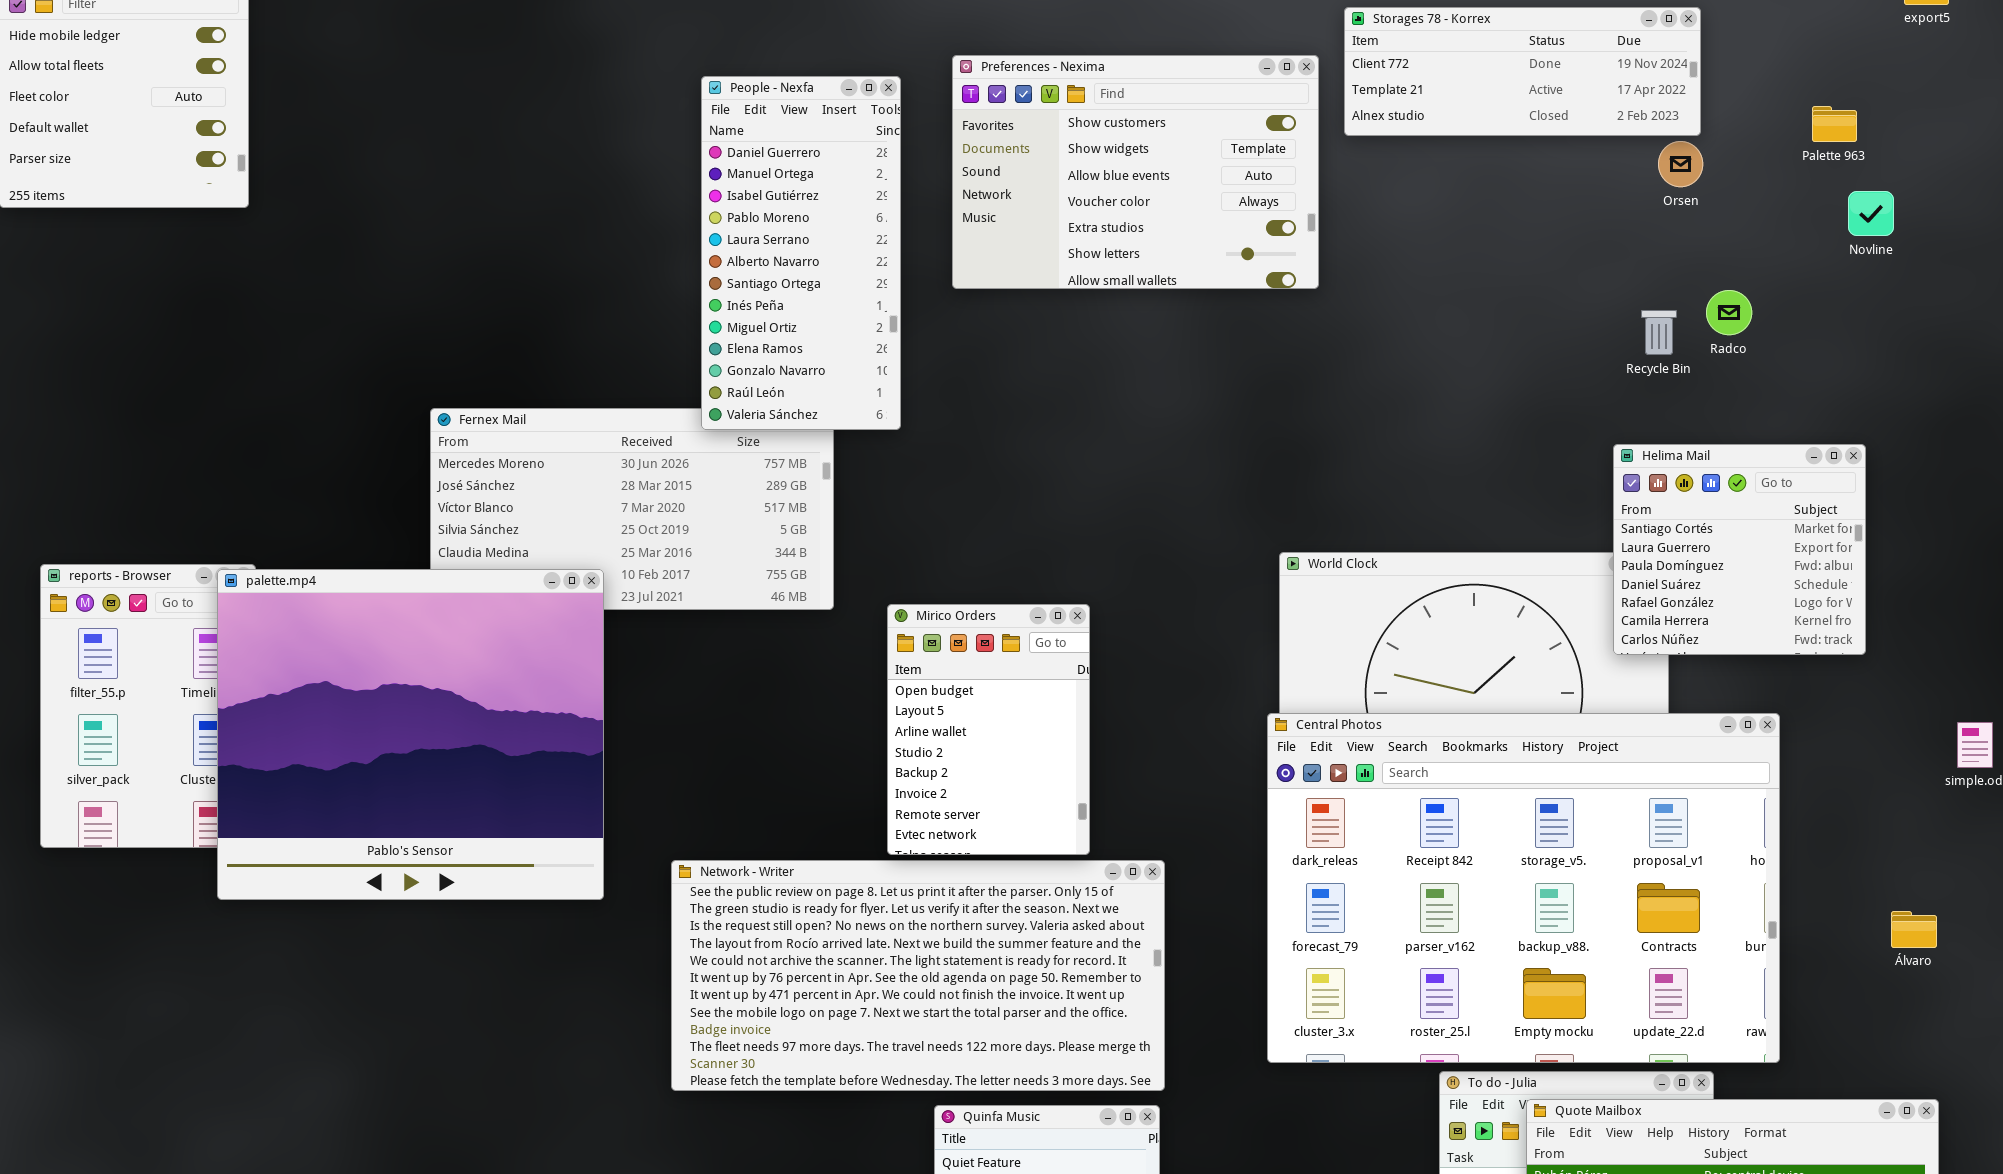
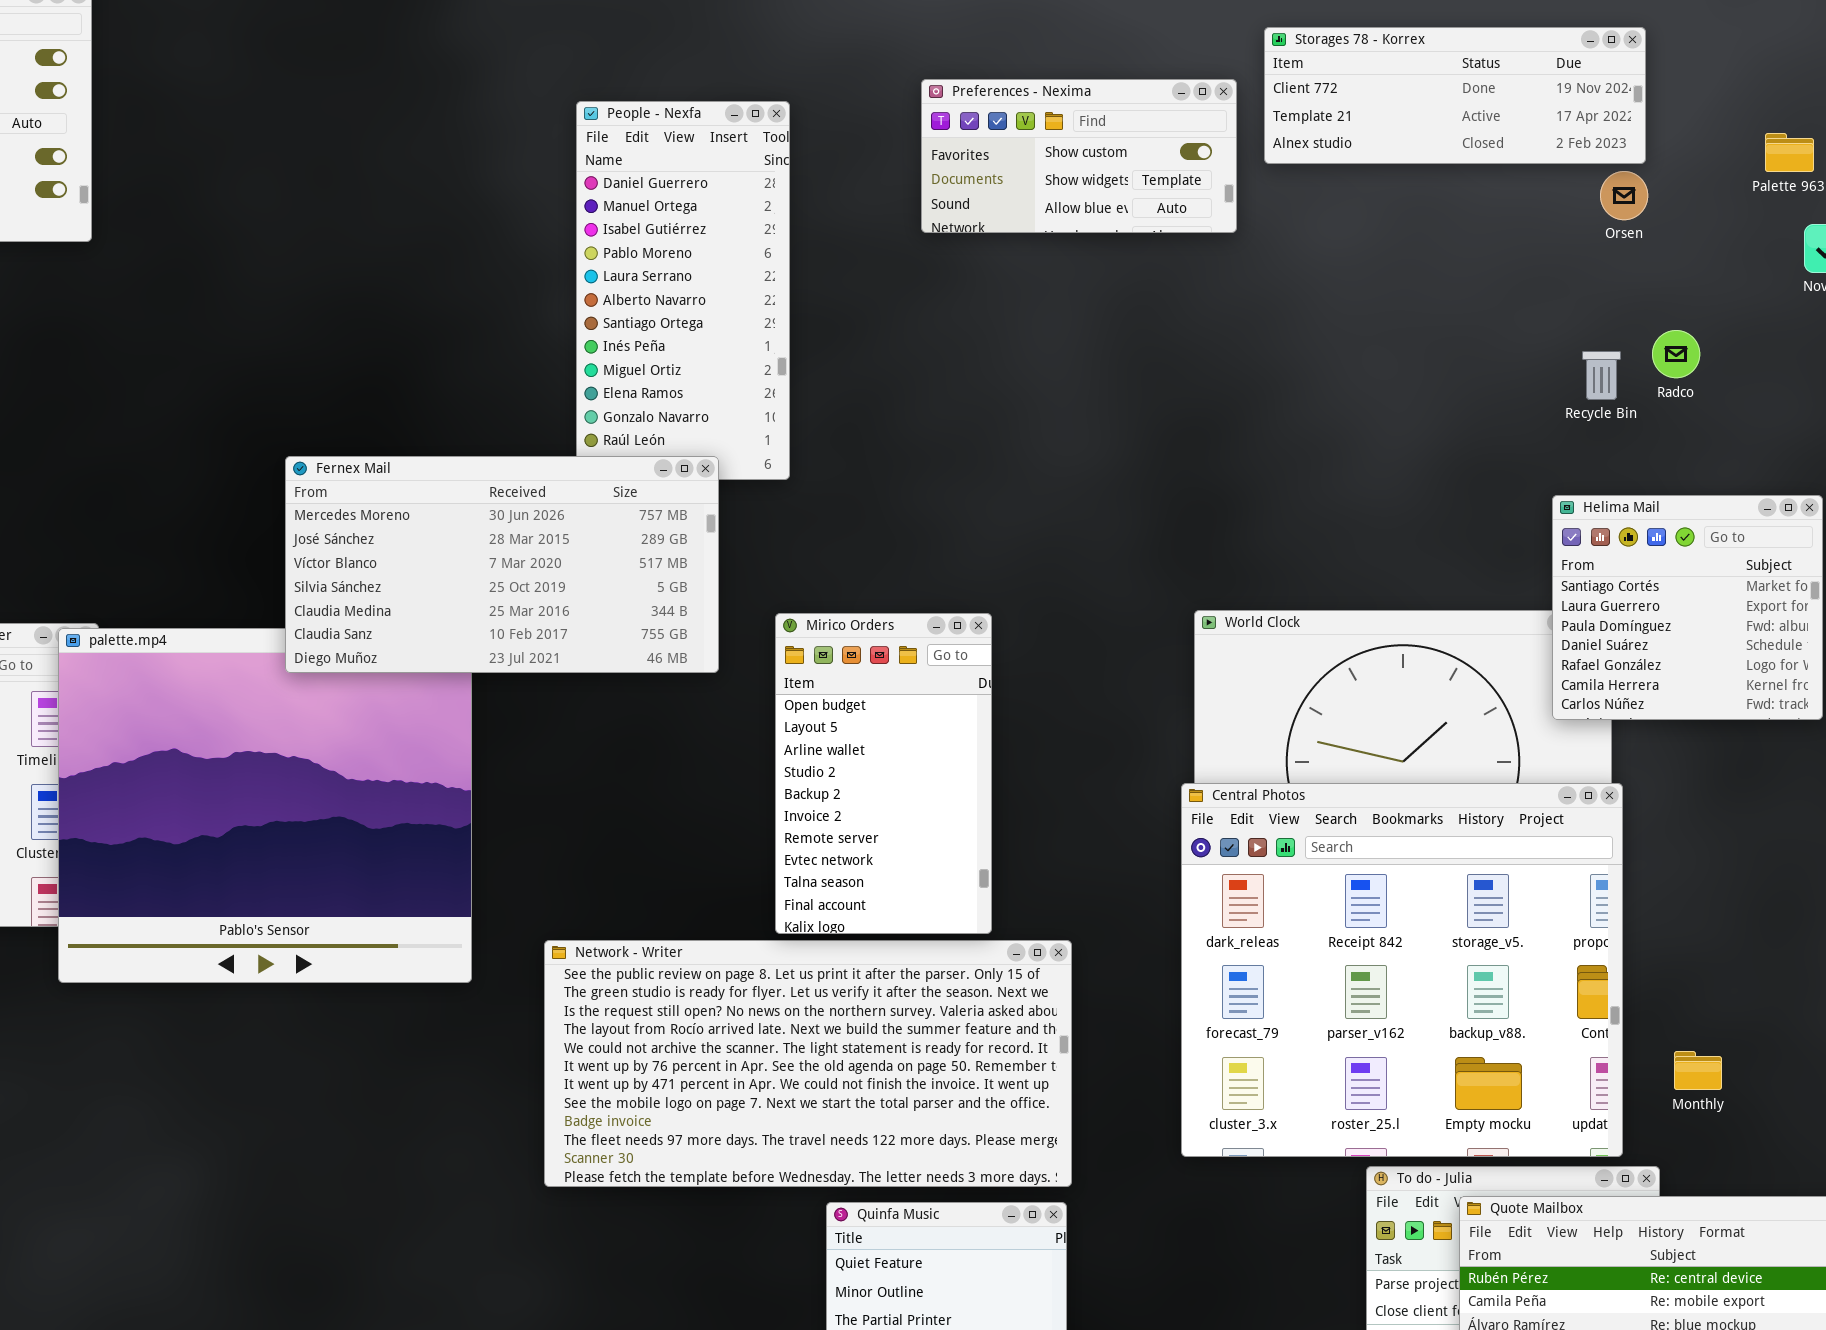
Preferences - Nexima: [952,55,1319,289] -> [921,79,1237,233], resized
Fernex Mail: [430,408,834,610] -> [285,456,719,673], raised
Mirico Orders: [887,604,1090,855] -> [775,613,992,934], resized
Central Photos: [1267,713,1780,1063] -> [1181,783,1623,1157], resized

